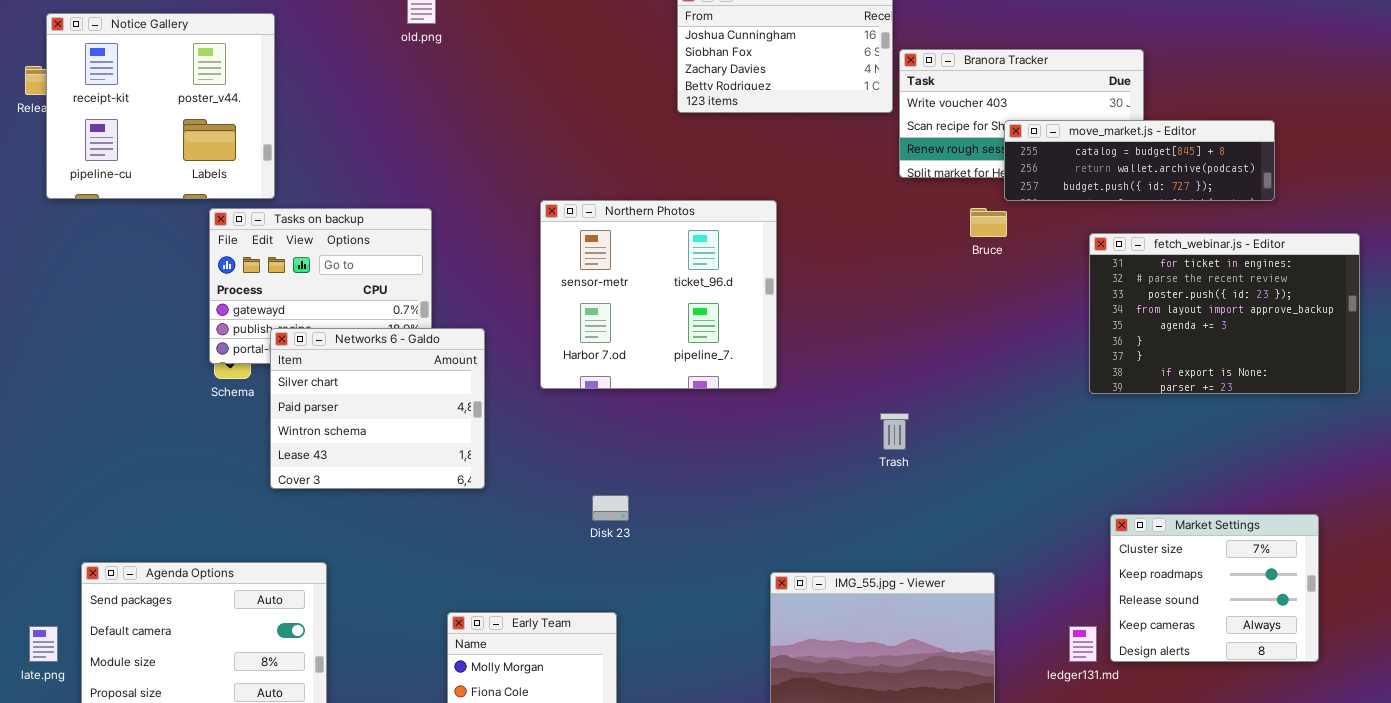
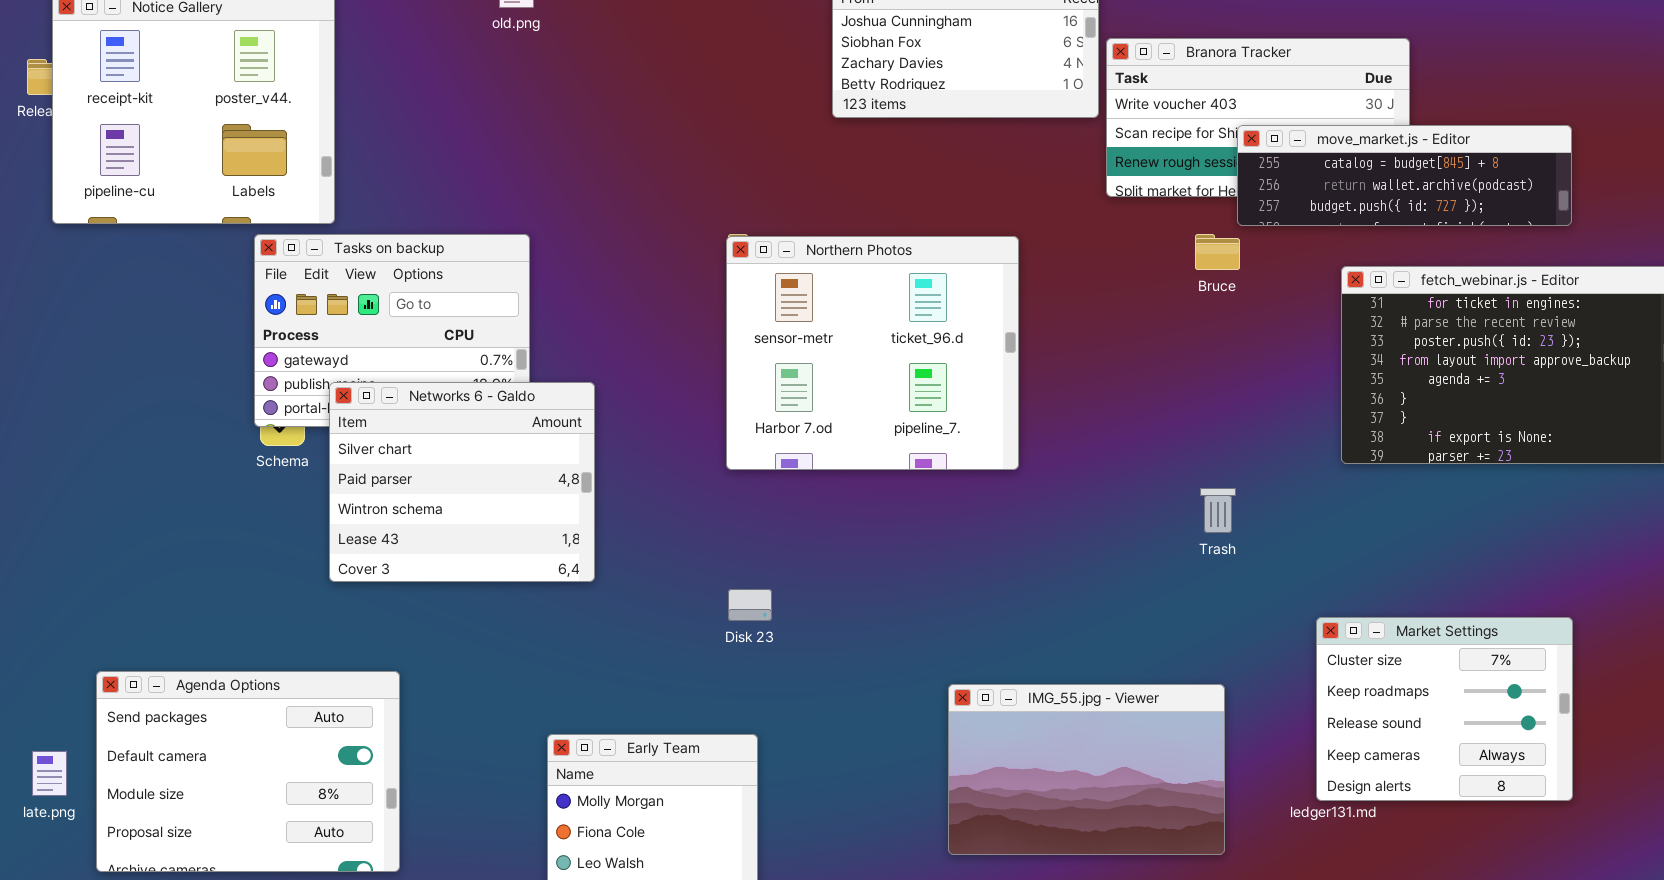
Northern Photos: [540,200,777,389] -> [726,236,1019,470], moved
Trash: [880,413,909,450] -> [1200,488,1236,533], moved
Market Settings: [1110,514,1319,662] -> [1316,617,1573,801], moved

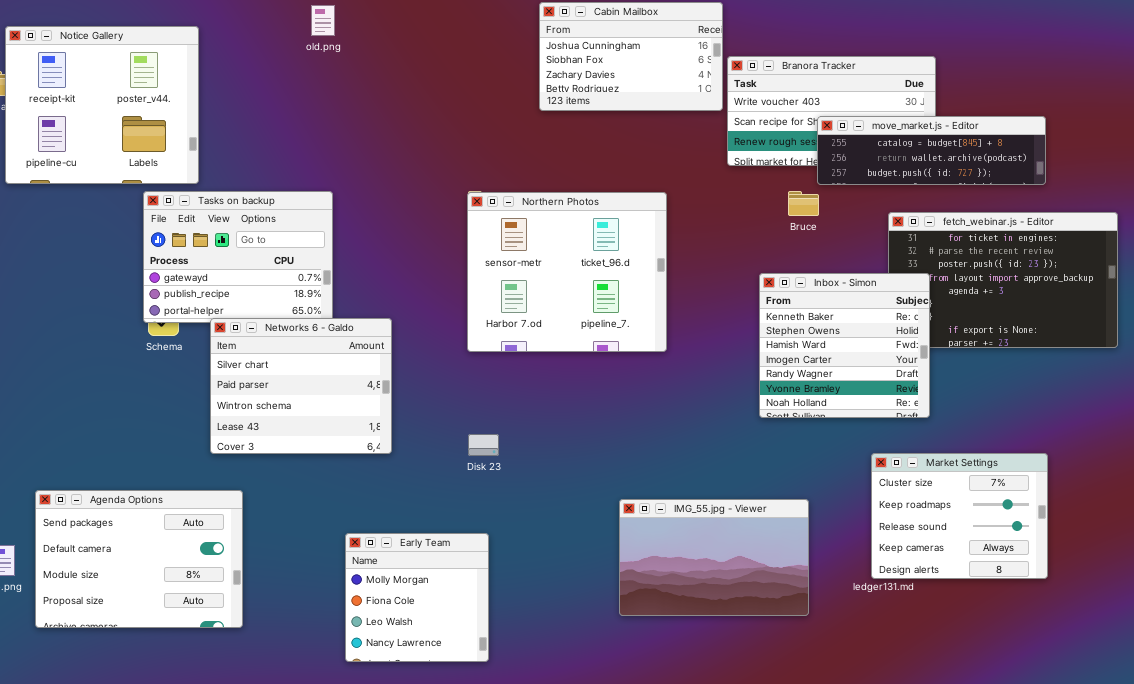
Inbox - Simon: none -> [759,273,930,418], opened
Networks 6 - Galdo: [329,382,595,582] -> [210,318,392,454], moved

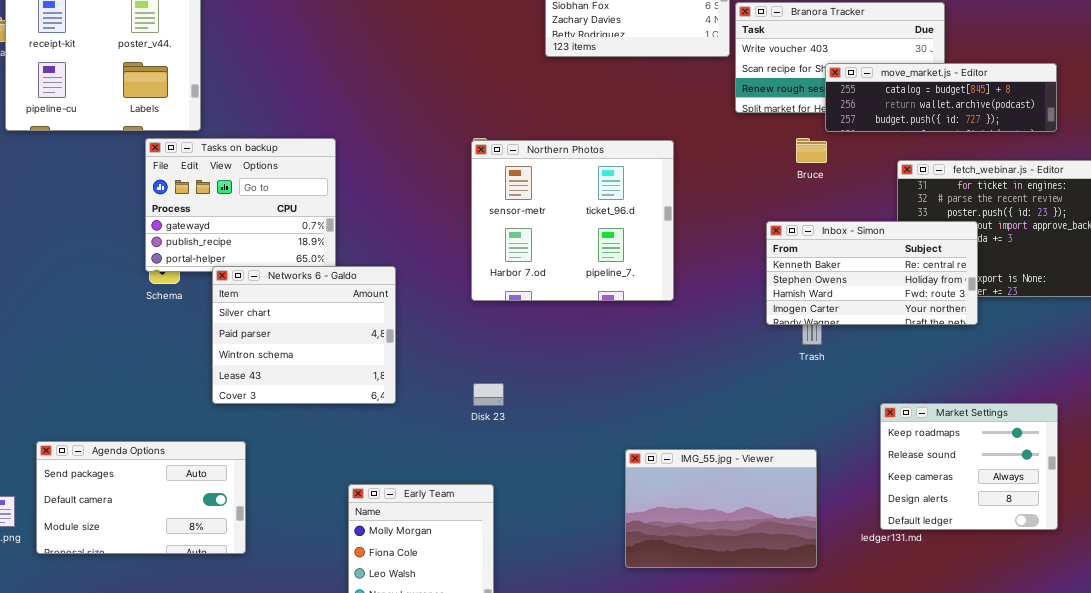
Inbox - Simon: [759,273,930,418] -> [766,221,978,325], resized
Market Settings: [871,453,1048,579] -> [880,403,1058,530], scrolled down 1 row
Agenda Options: [35,490,243,628] -> [36,441,246,554], resized

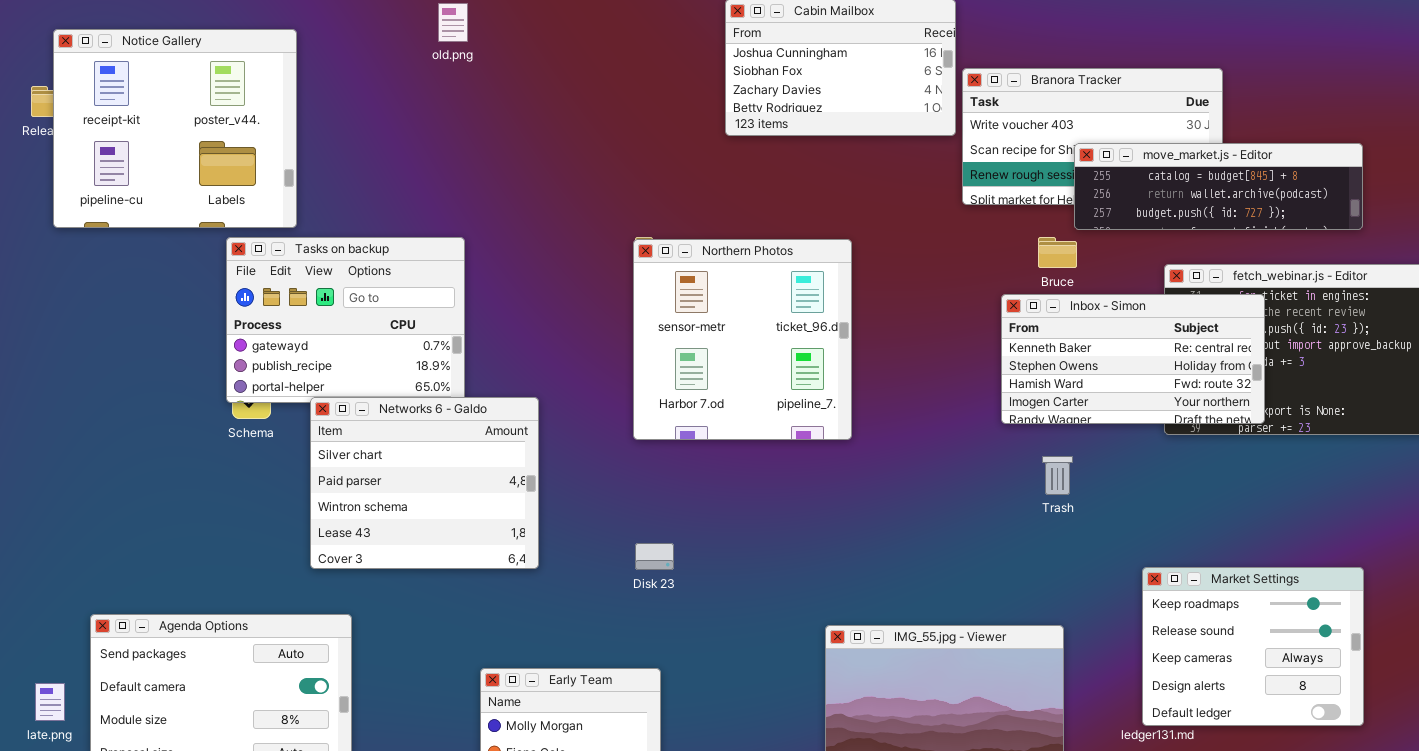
Northern Photos: [471,140,674,301] -> [633,239,852,440], resized
Inbox - Simon: [766,221,978,325] -> [1001,294,1265,424], moved

